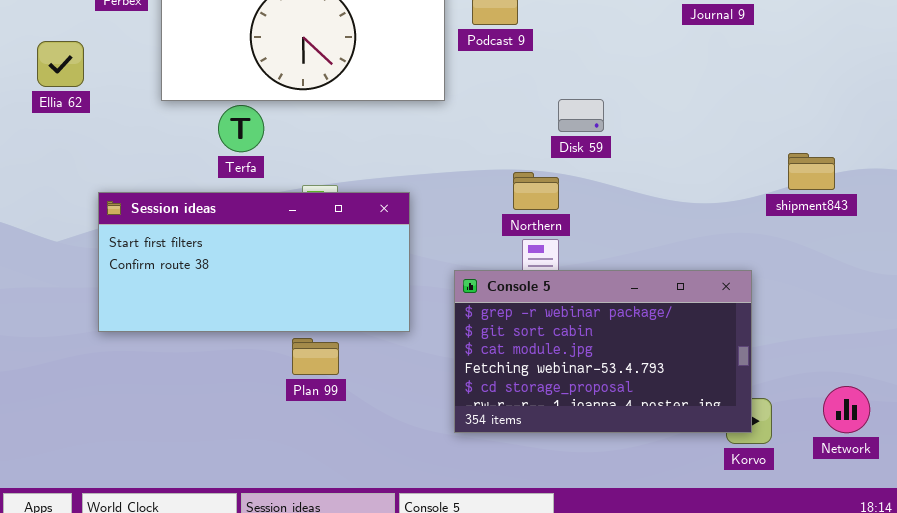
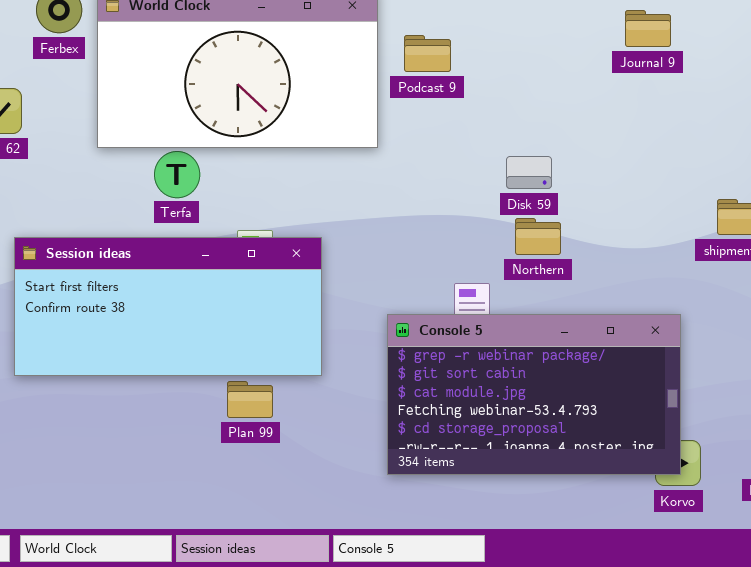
Disk 59: [558,99,604,132] -> [506,156,552,189], moved
Northern: [513,172,559,210] -> [515,218,561,255], moved
Session ideas: [98,192,410,332] -> [14,237,322,376], moved

